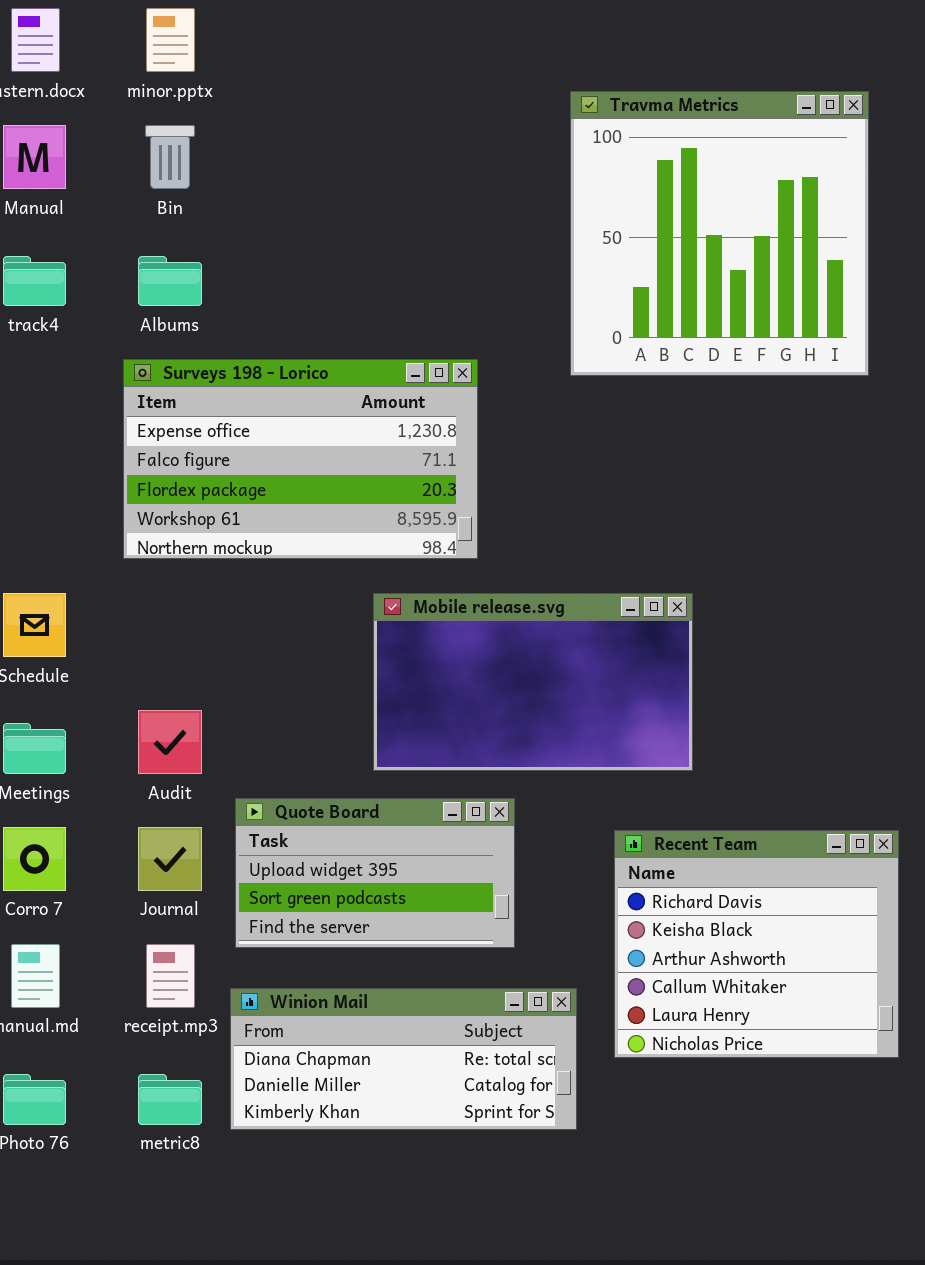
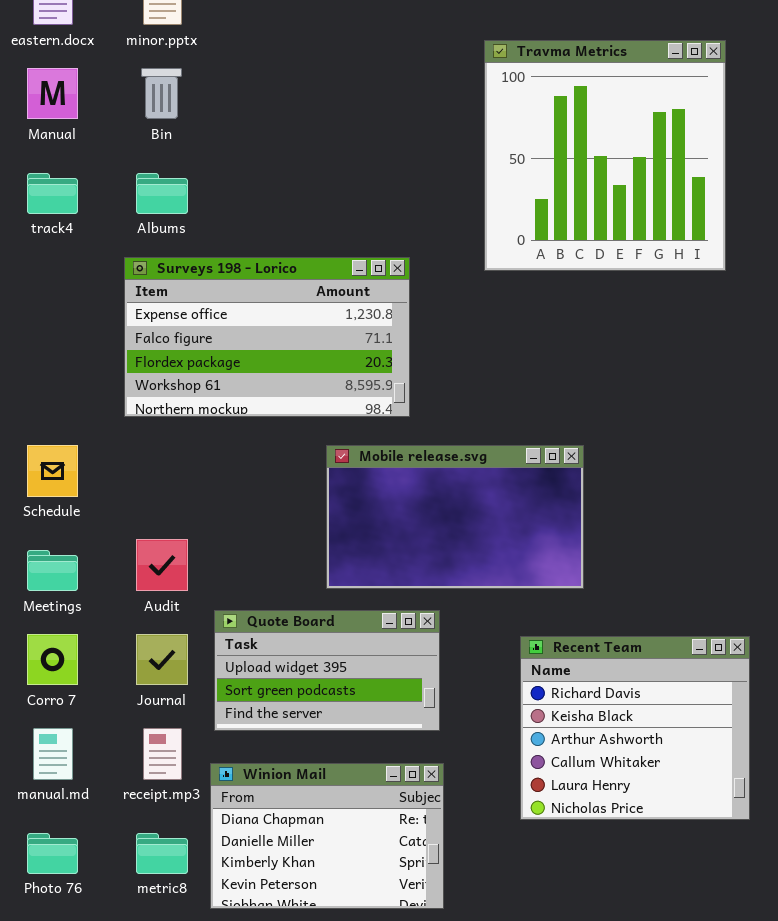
Winion Mail: [230,988,577,1130] -> [210,763,444,909], resized

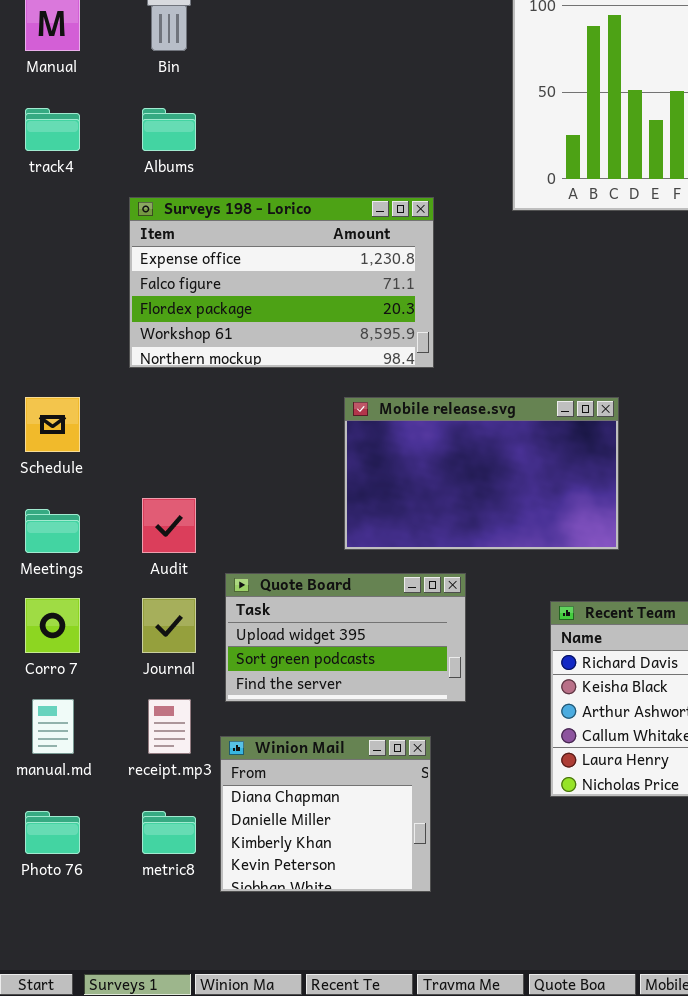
Winion Mail: [210,763,444,909] -> [220,736,431,892], resized

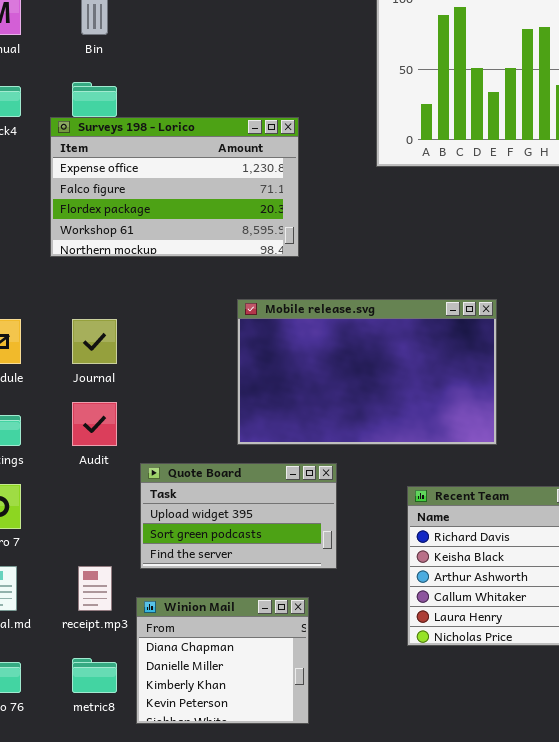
Surveys 198 - Lorico: [129,197,434,368] -> [50,117,299,257], moved
Mobile release.svg: [344,397,619,550] -> [237,299,497,445], resized
Journal: [142,598,196,653] -> [72,319,117,364], moved

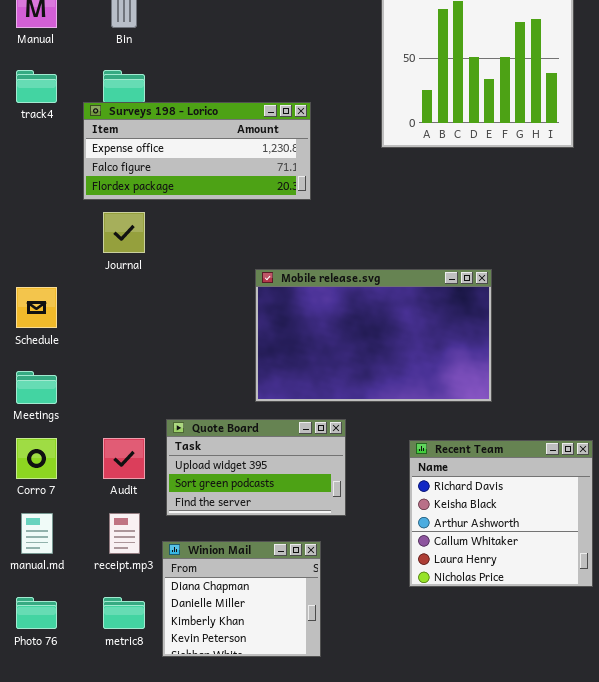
Surveys 198 - Lorico: [50,117,299,257] -> [83,102,311,200], resized
Journal: [72,319,117,364] -> [103,212,145,253], moved
Audit: [72,402,117,446] -> [103,438,145,479], moved

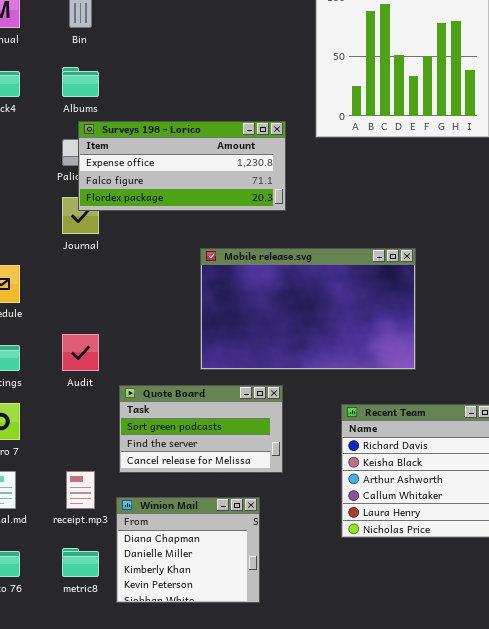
Surveys 198 - Lorico: [83,102,311,200] -> [78,121,286,211], moved
Quote Board: [166,419,346,516] -> [119,385,283,473], scrolled down 1 row
Audit: [103,438,145,479] -> [62,334,99,371], moved

